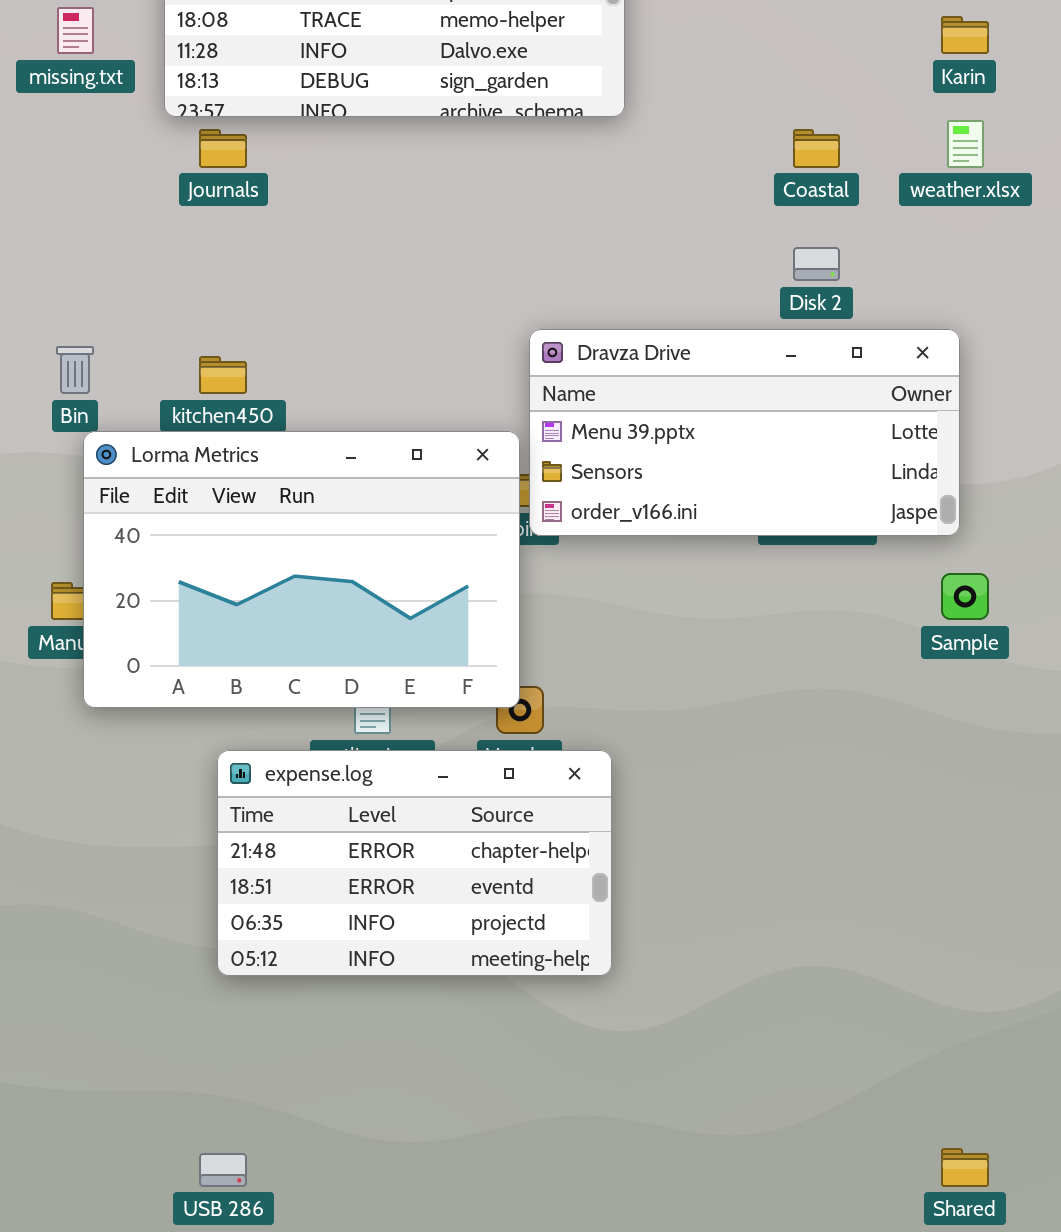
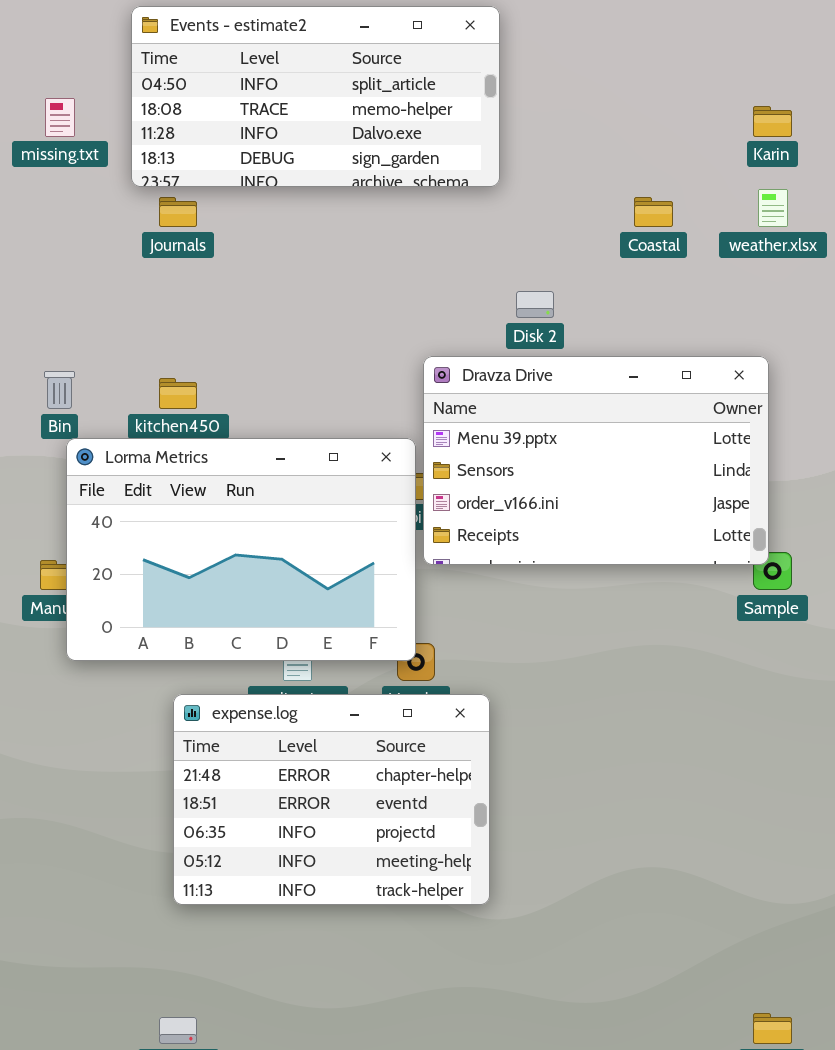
Disk 2: [793,247,840,281] -> [516,291,554,318], moved
Dravza Drive: [529,329,960,536] -> [423,356,769,565], resized
expense.log: [217,750,612,976] -> [173,694,490,905], resized

